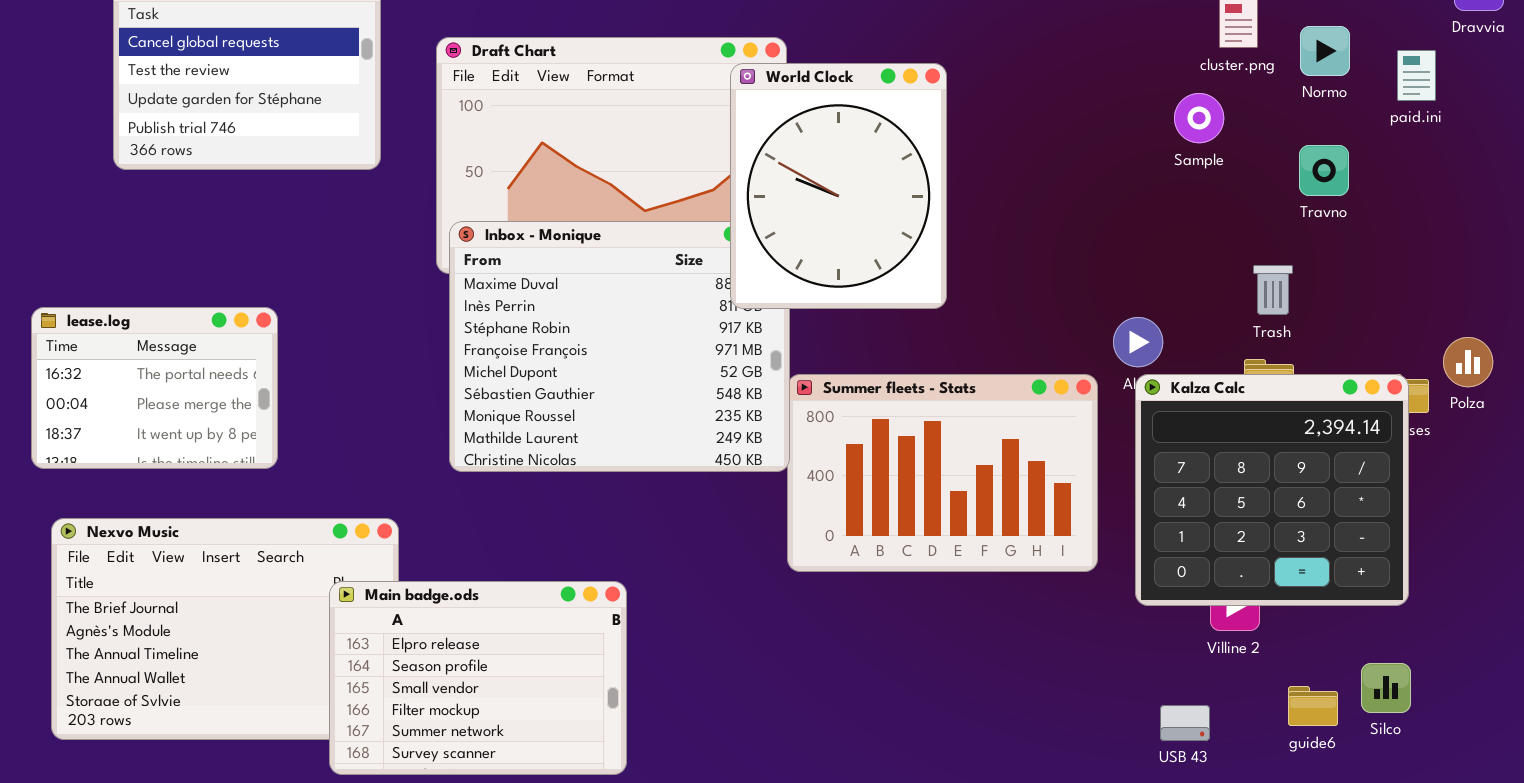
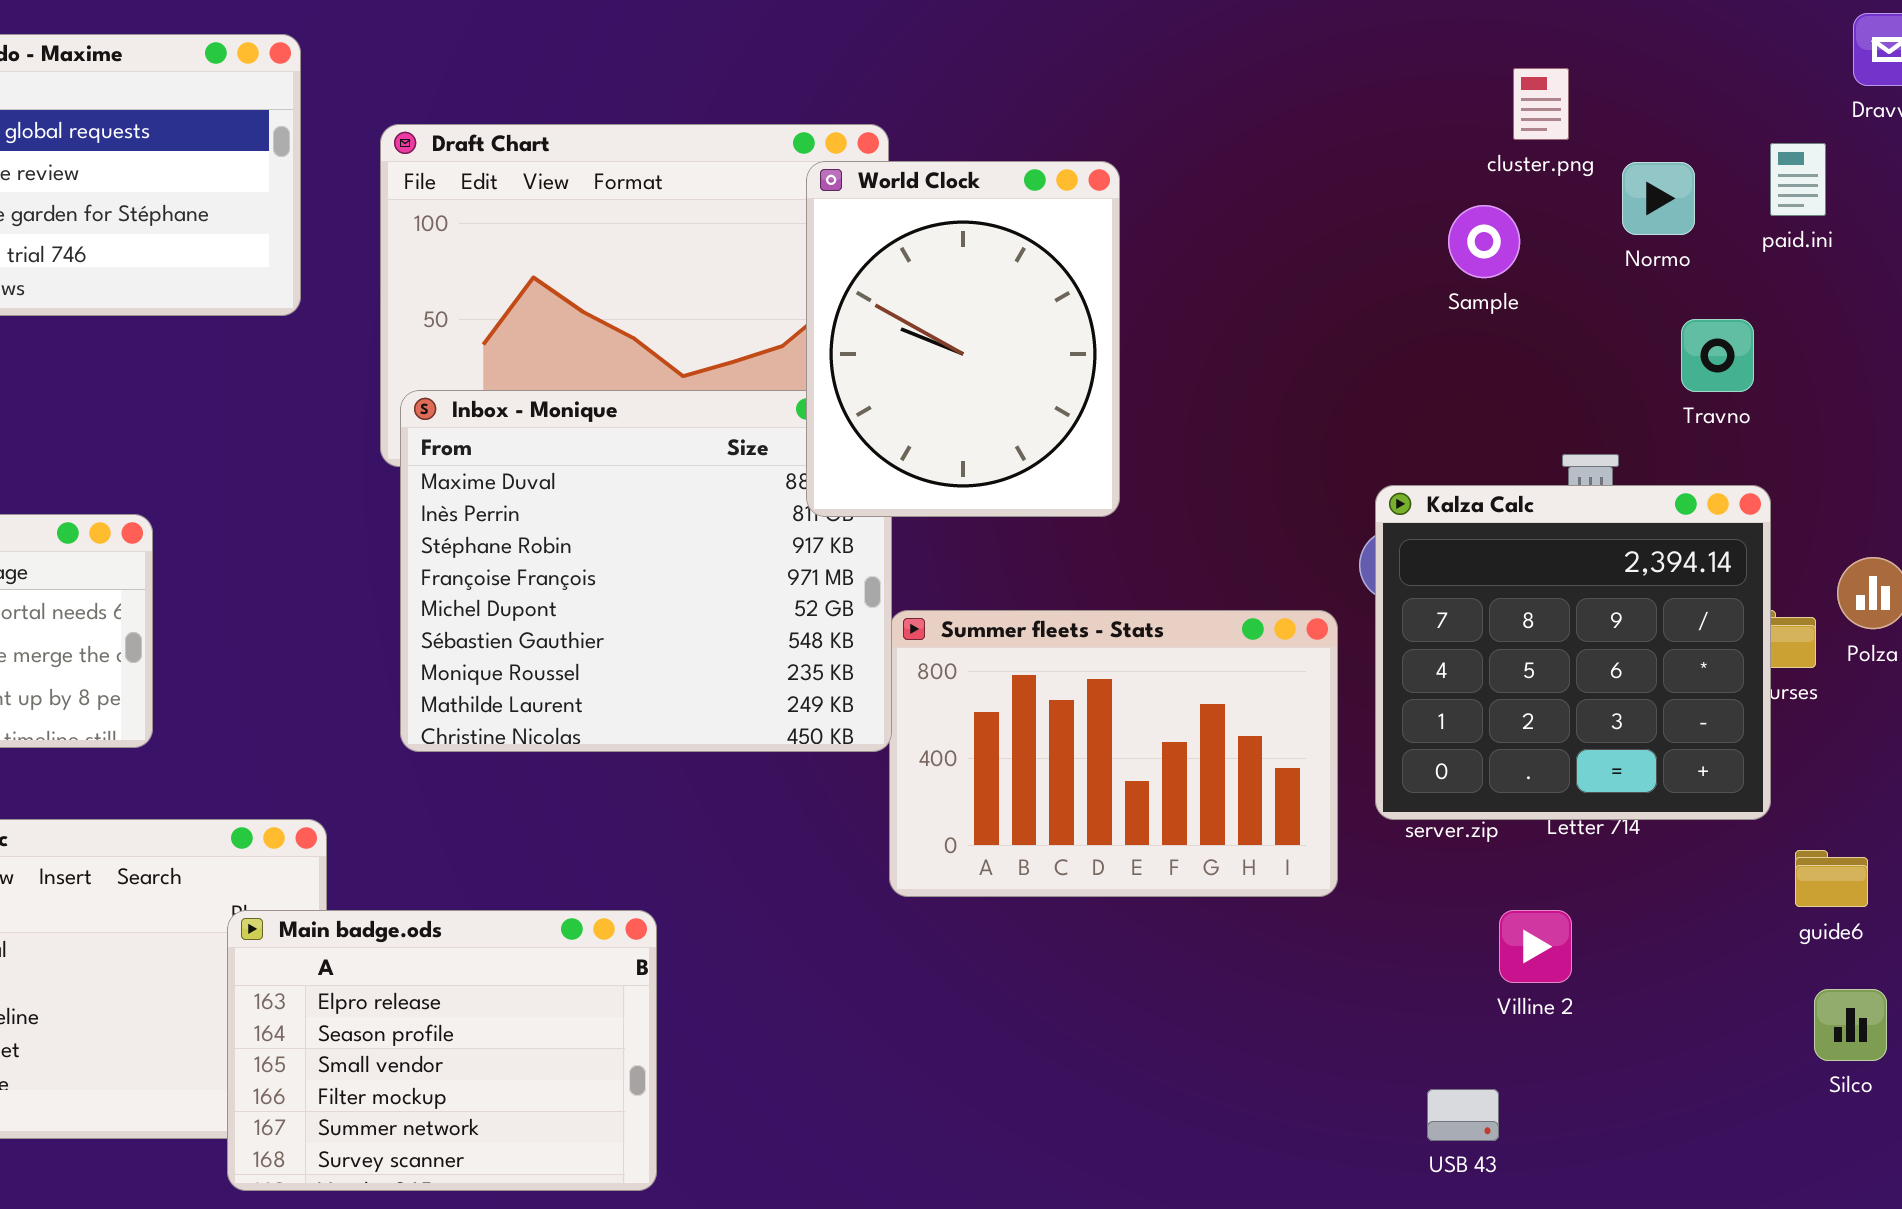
Normo: [1300,26,1350,76] -> [1622,162,1695,235], moved
Travno: [1299,145,1349,196] -> [1681,319,1754,392], moved
Kalza Calc: [1135,374,1409,606] -> [1375,485,1771,820], moved
Silco: [1361,663,1411,713] -> [1814,989,1887,1061], moved
guide6: [1288,686,1338,726] -> [1795,850,1868,907], moved

